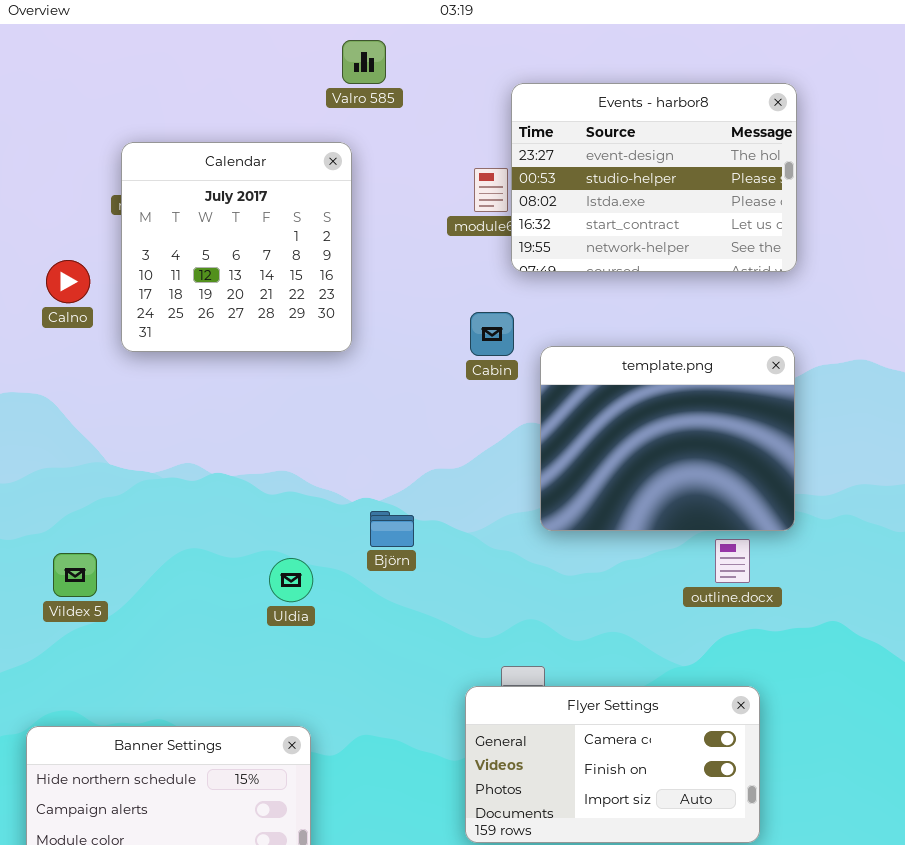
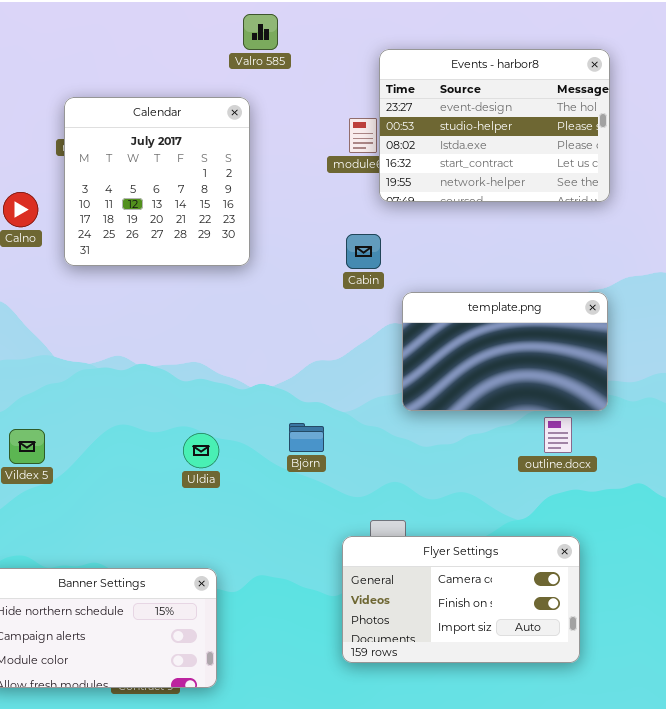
template.png: [540,346,795,531] -> [402,292,608,411], resized
Björn: [370,511,414,547] -> [289,423,324,452], moved

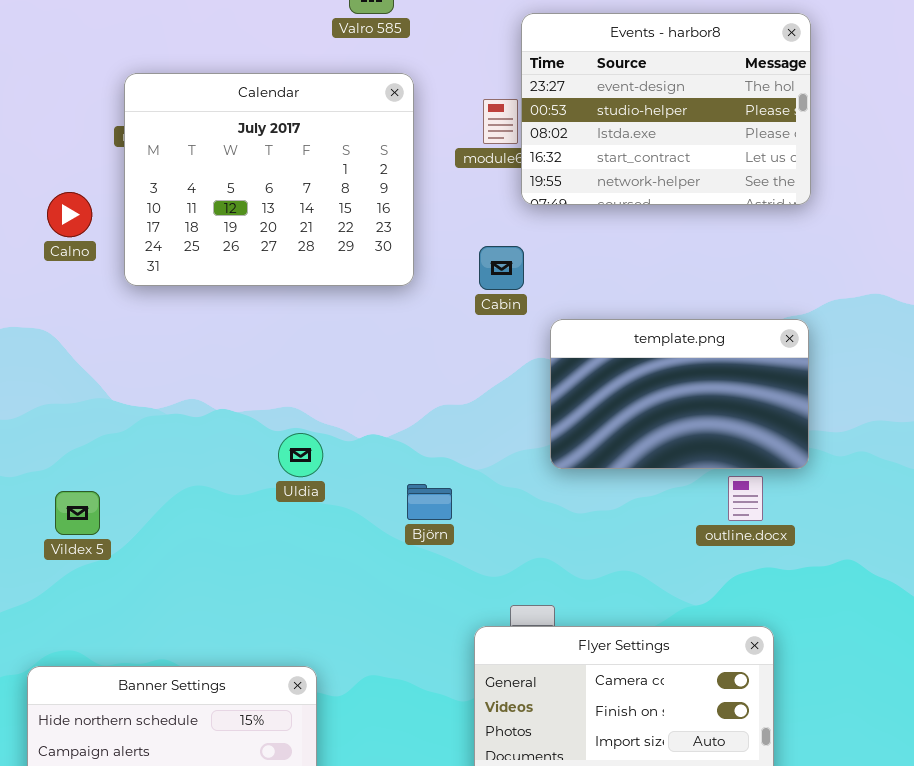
Calendar: [64,97,250,266] -> [124,73,414,286], resized
Uldia: [183,433,219,468] -> [278,433,323,477], moved

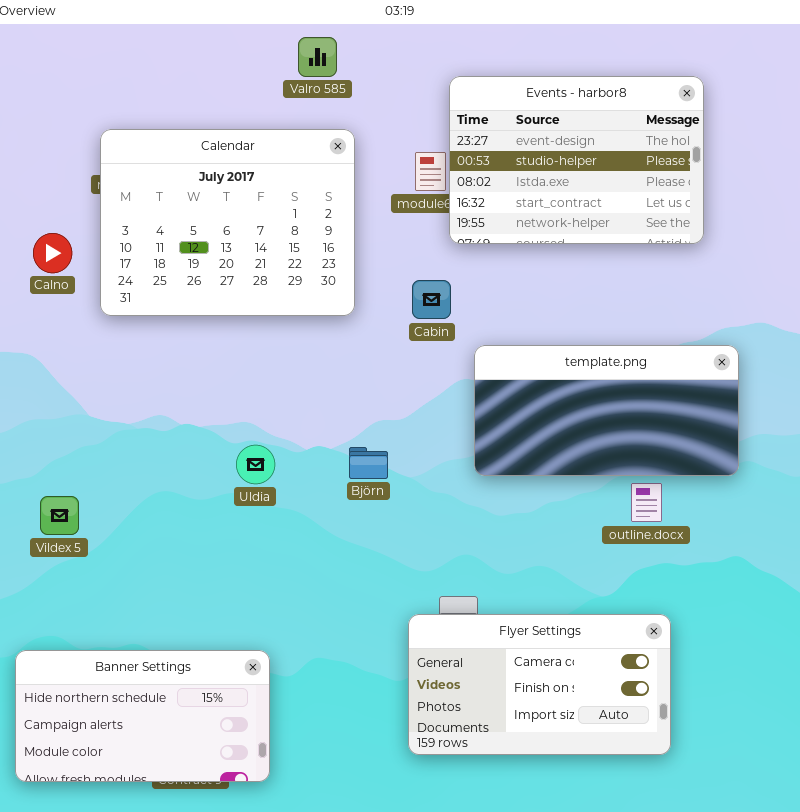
template.png: [550,319,809,469] -> [474,345,739,476], resized
Björn: [407,484,452,520] -> [349,447,388,479], moved

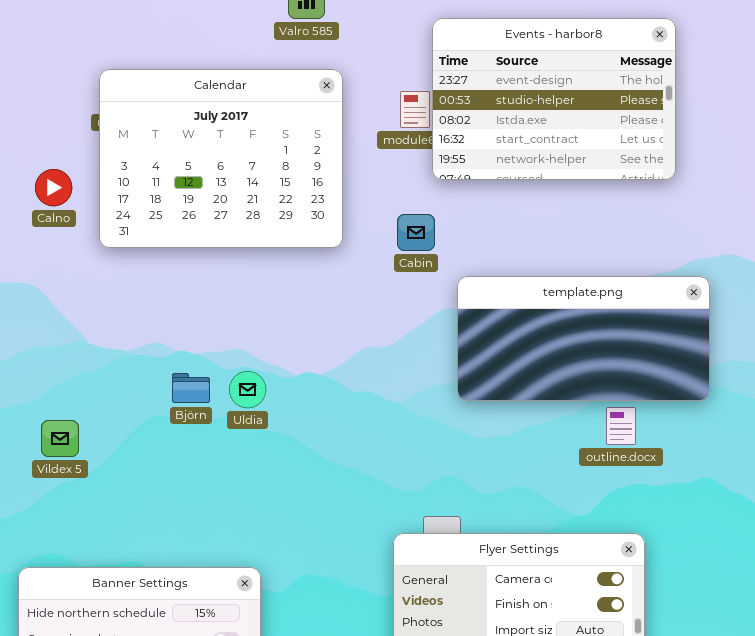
Björn: [349,447,388,479] -> [172,373,210,403], moved

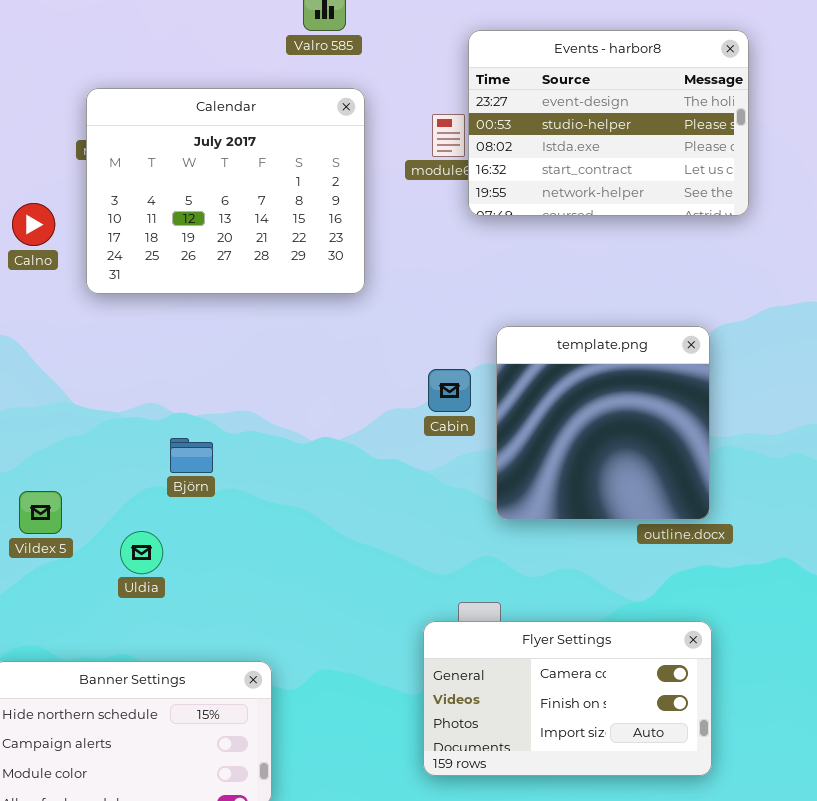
Cabin: [397,214,435,251] -> [428,369,471,412], moved
template.png: [457,276,710,401] -> [496,326,710,520], resized
Uldia: [229,371,266,408] -> [120,531,163,574], moved

